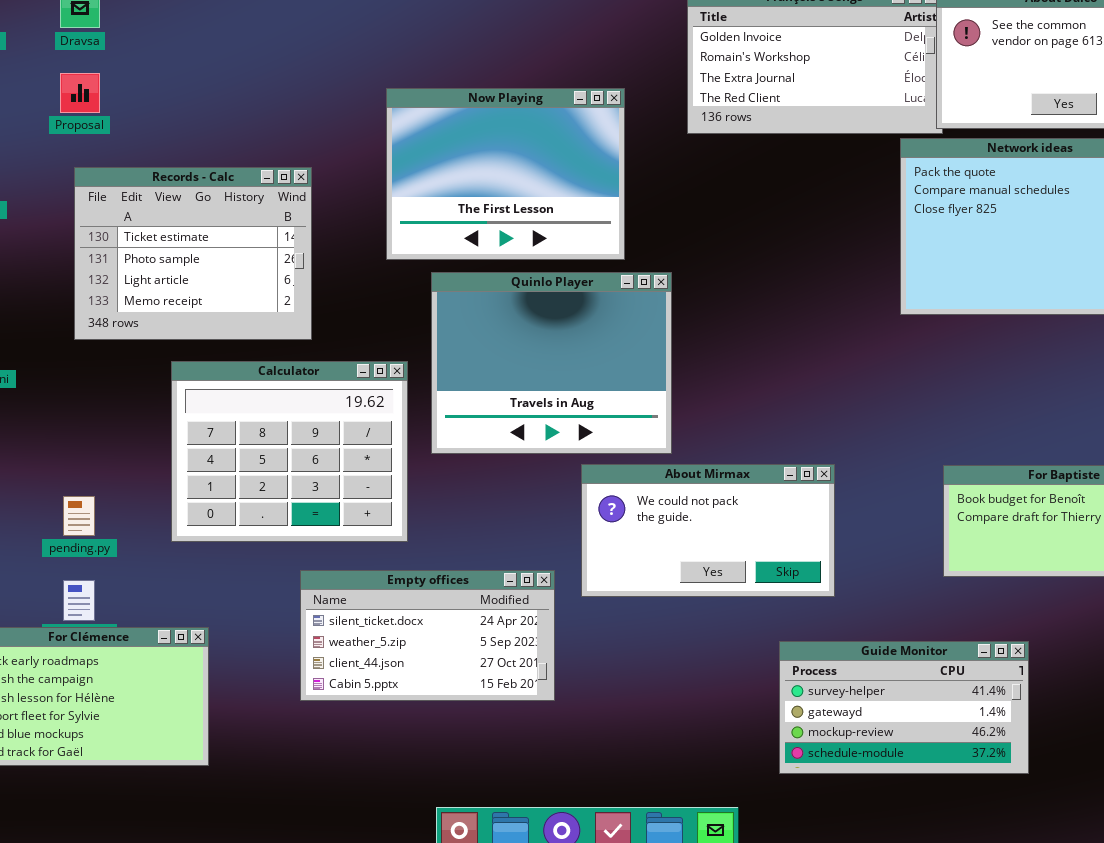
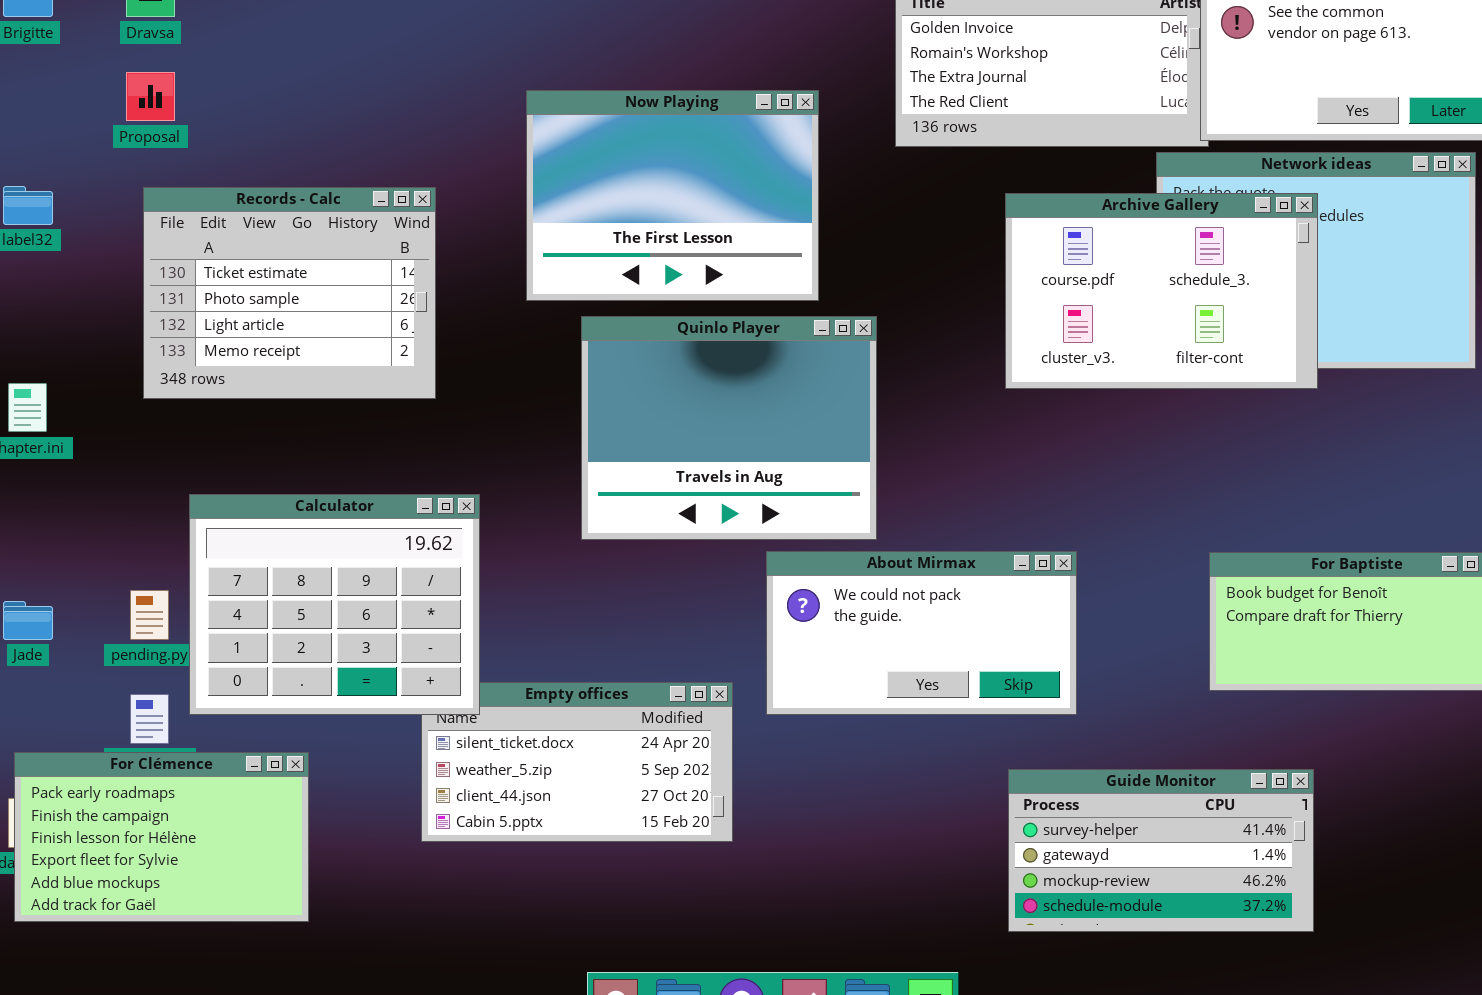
Archive Gallery: none -> [1005,193,1318,389], opened
Calculator: [171,361,408,542] -> [189,494,480,715], moved

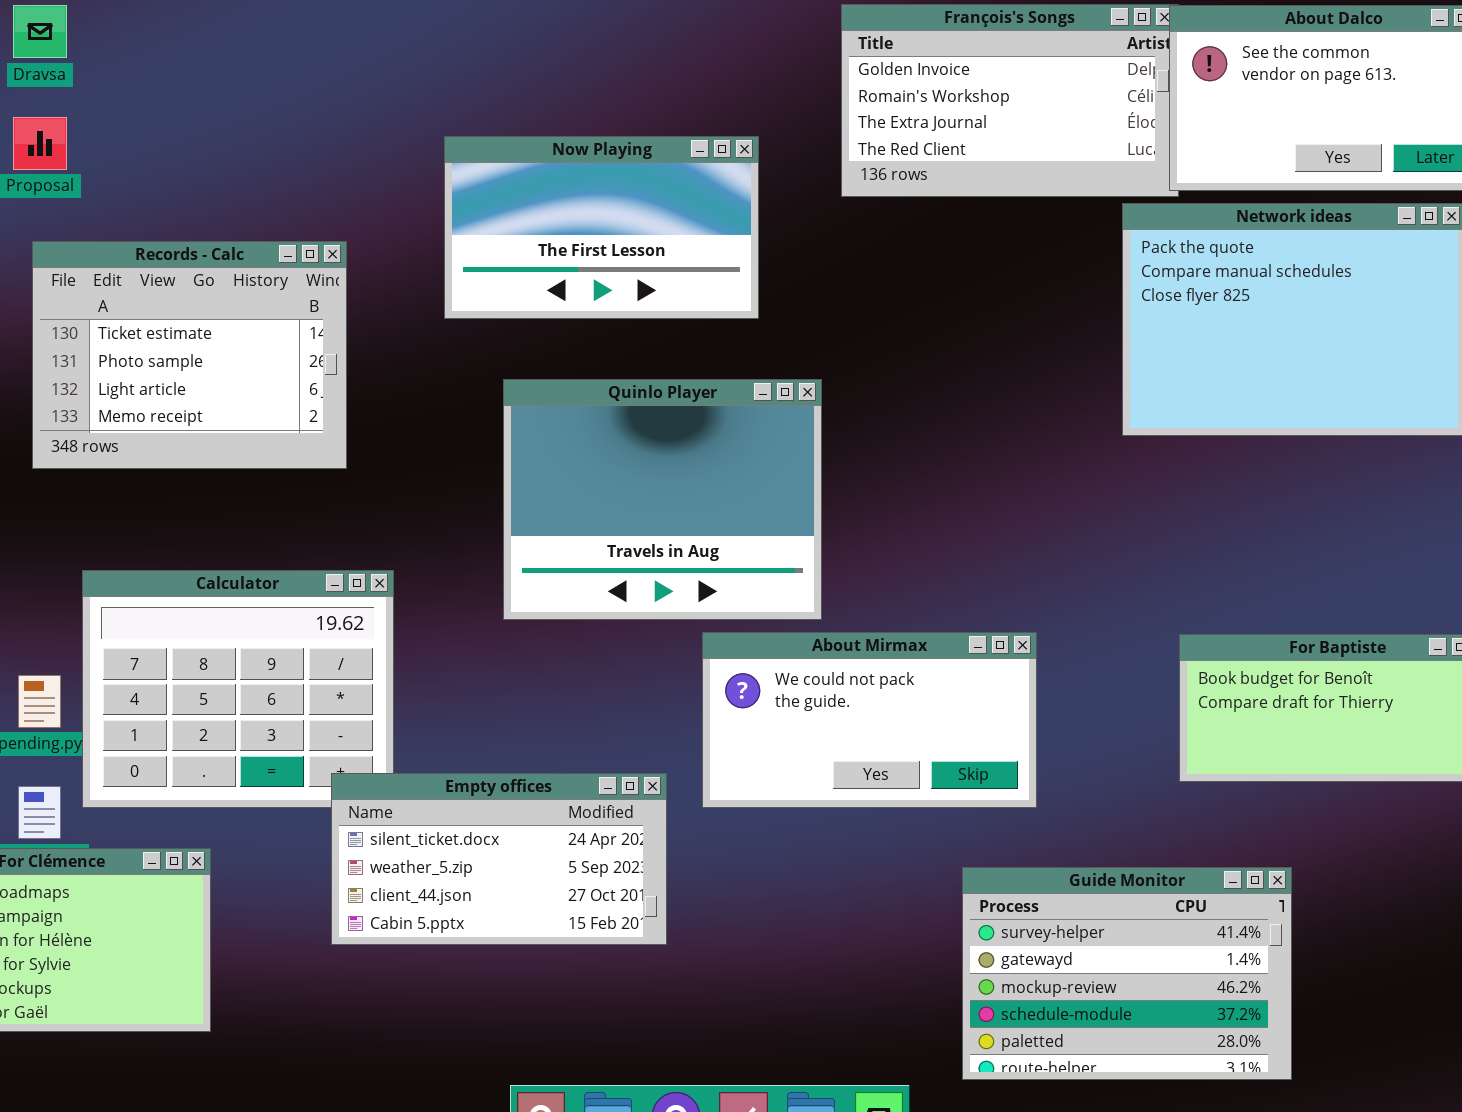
Now Playing: [526,90,819,301] -> [444,136,759,319], resized
Archive Gallery: [1005,193,1318,389] -> none, closed
Empty offices: [421,682,733,842] -> [331,773,667,945], raised
Guide Monitor: [1008,769,1314,932] -> [962,867,1292,1080], resized

